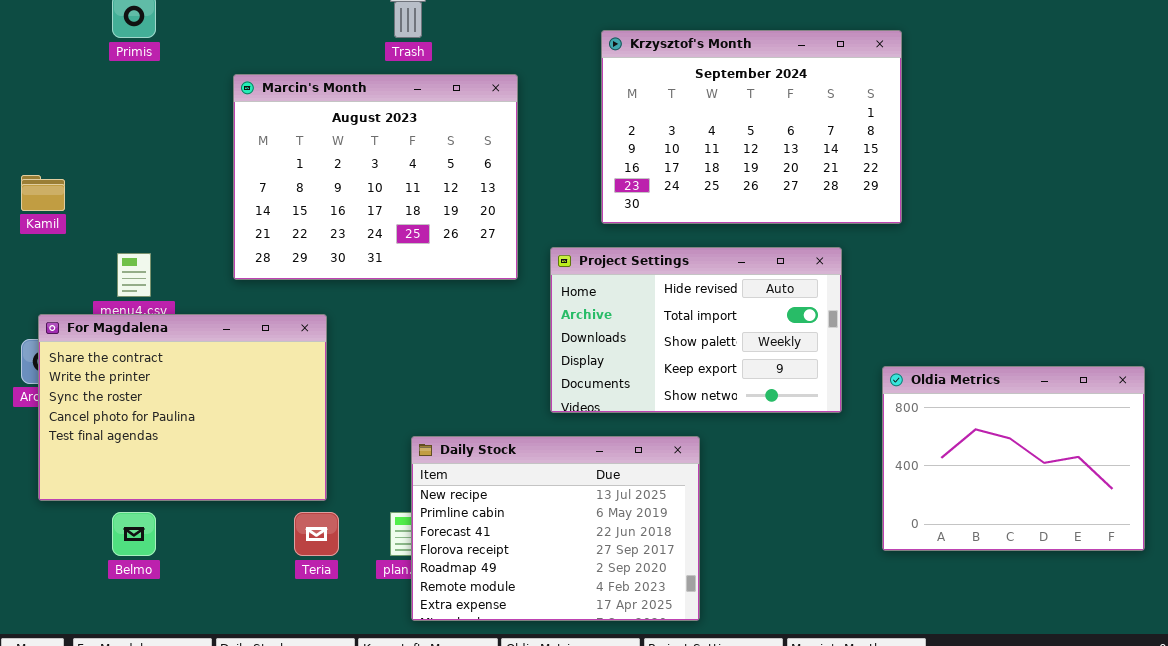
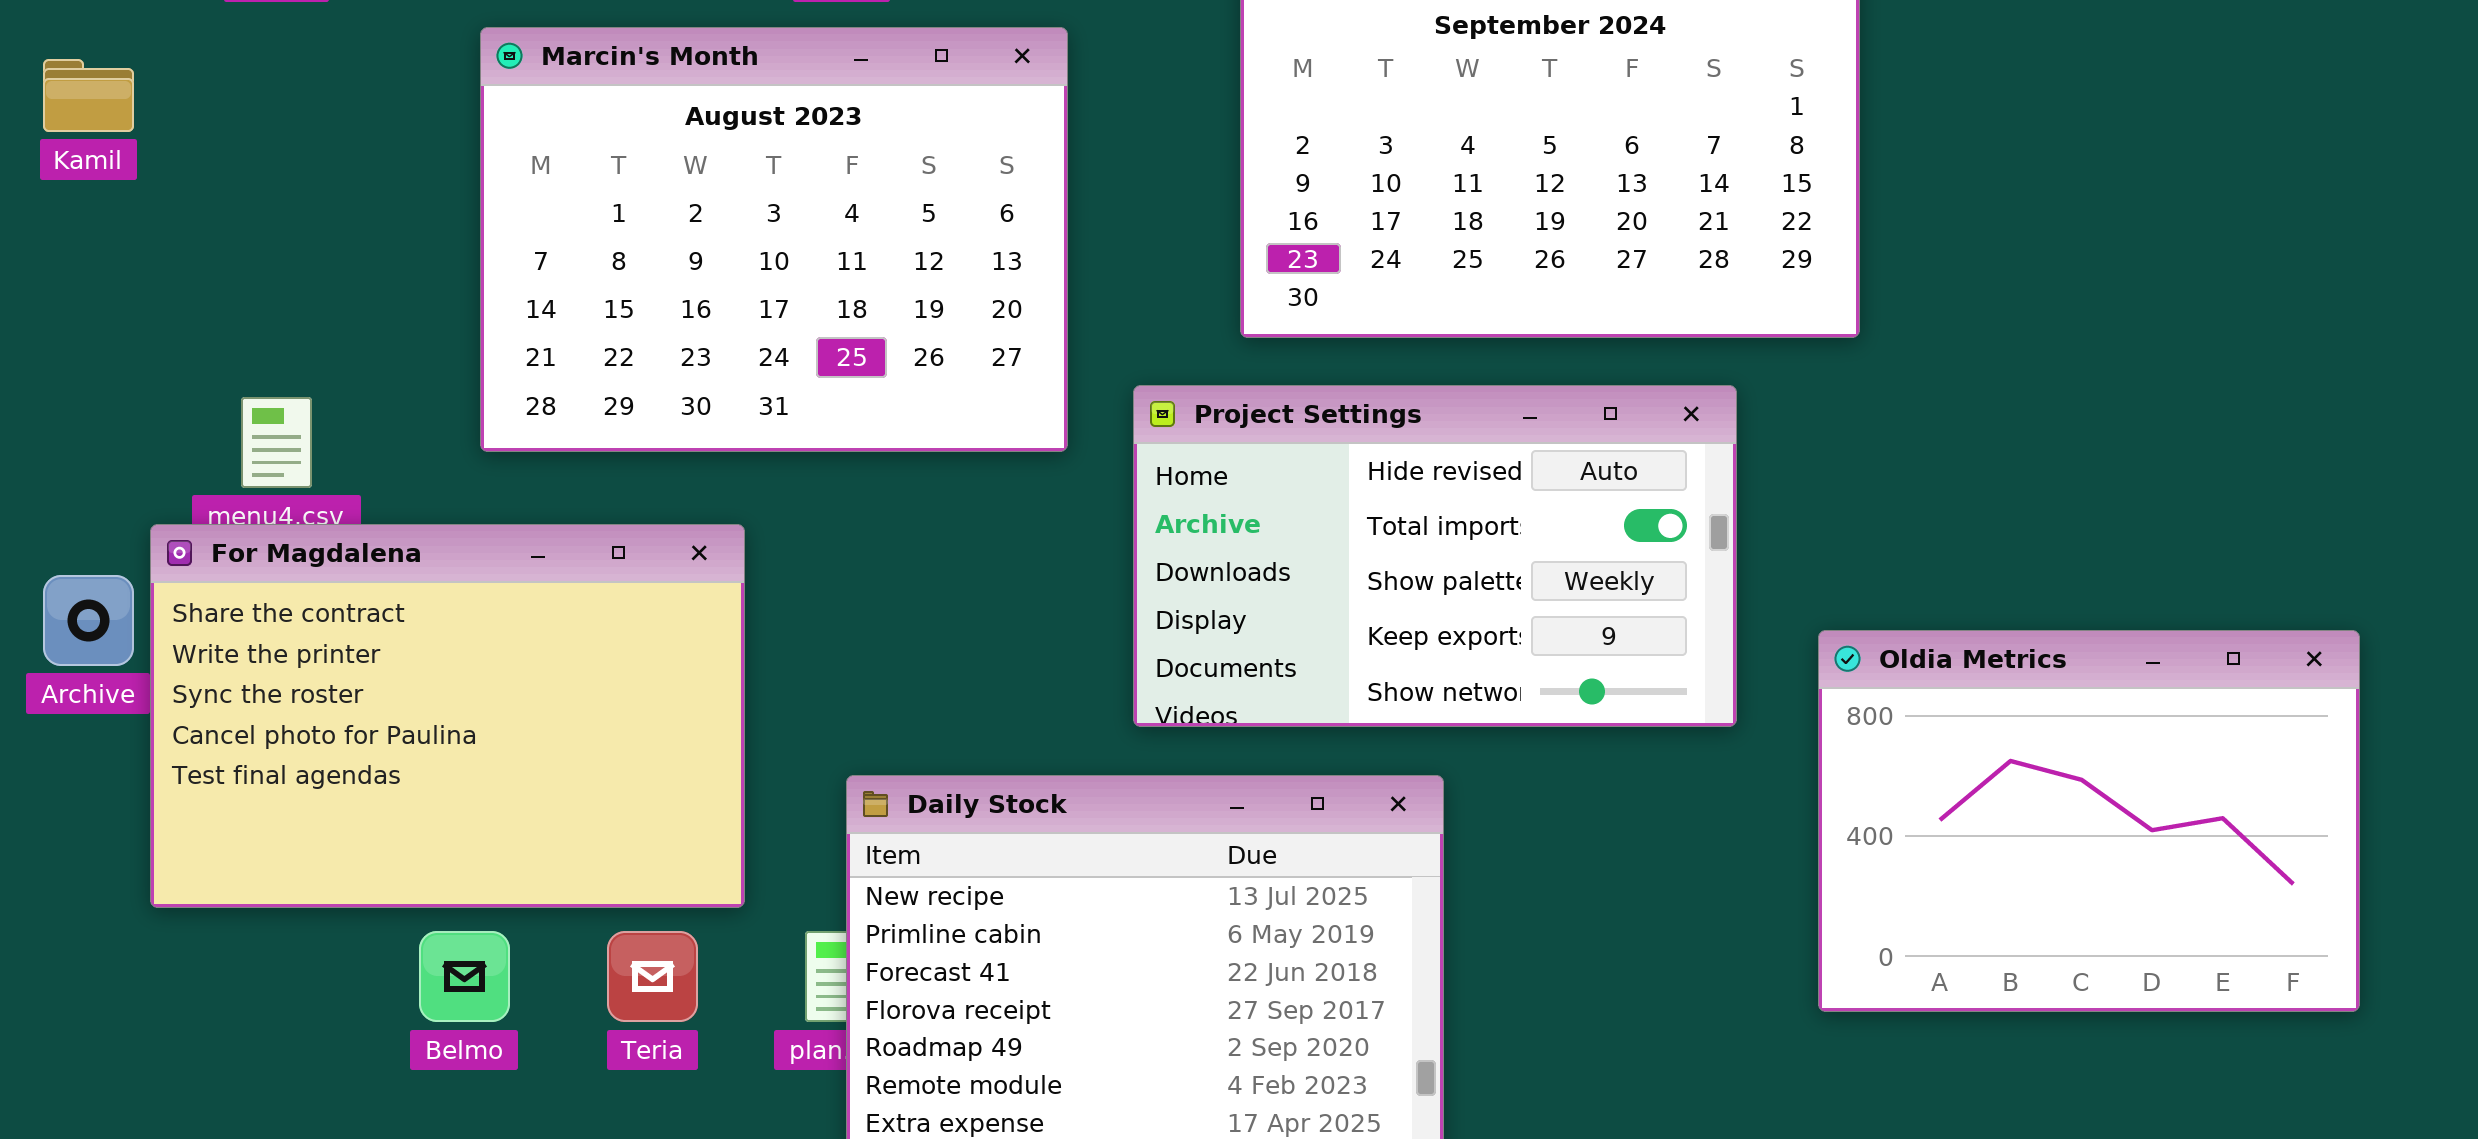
Kamil: [21,175,65,211] -> [43,59,134,132], moved
For Magdalena: [38,314,327,501] -> [150,524,745,908], moved
Belmo: [112,512,156,556] -> [419,931,510,1022], moved

